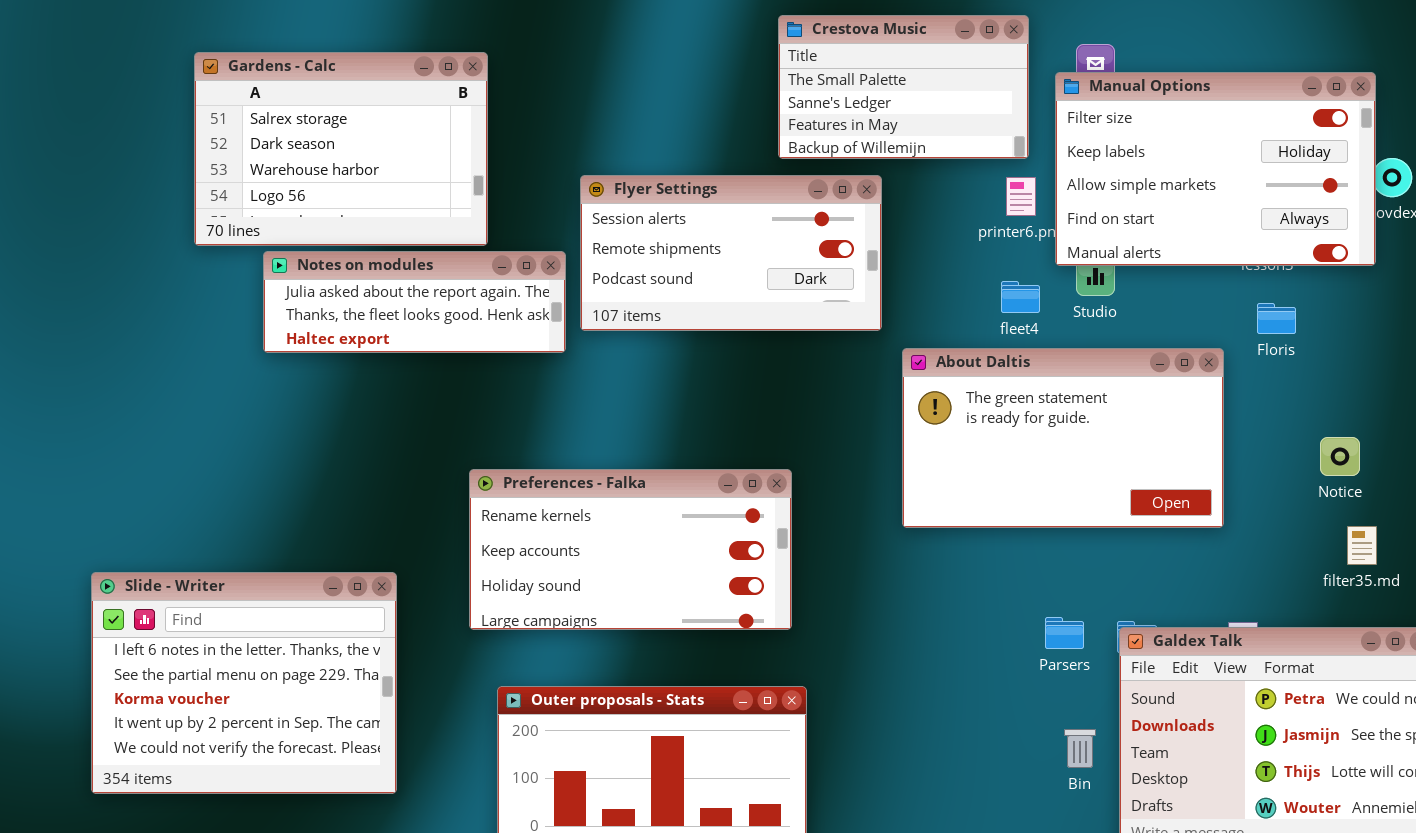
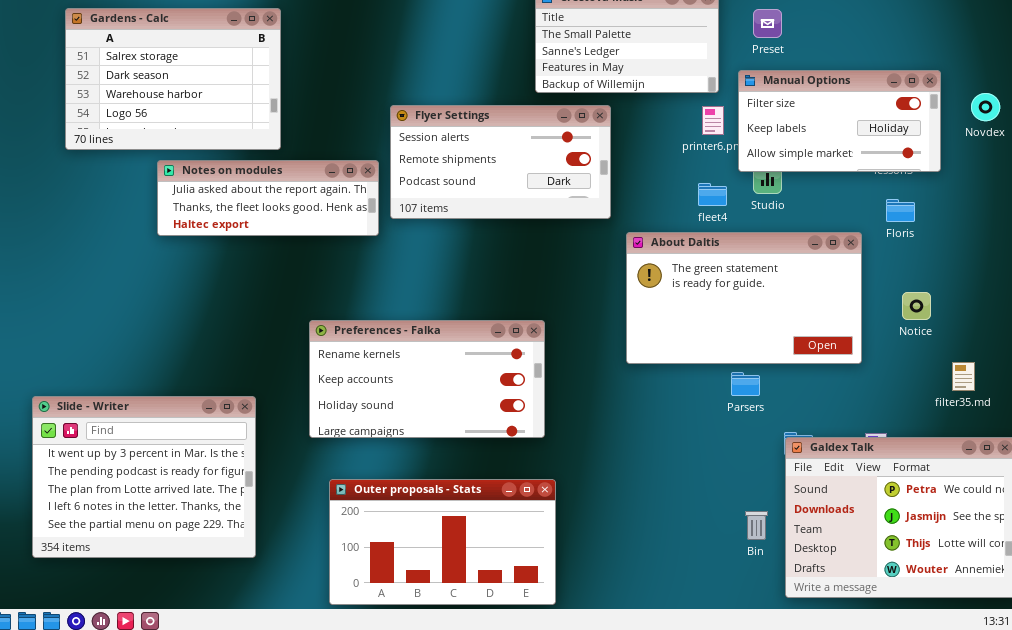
Gardens - Calc: [194,52,488,246] -> [65,8,281,150], moved
Manual Options: [1055,72,1376,266] -> [738,70,941,172], resized
Notice: [1320,437,1360,476] -> [902,292,931,320], moved
Slide - Writer: [91,572,397,794] -> [32,396,256,558], scrolled up 3 rows
Parsers: [1045,617,1084,649] -> [731,372,760,396], moved

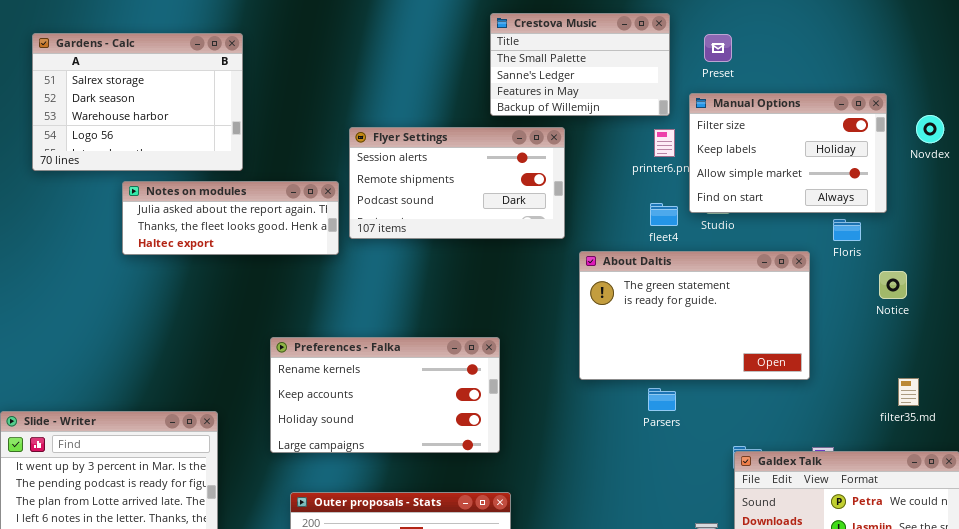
Manual Options: [738,70,941,172] -> [689,93,887,213], resized
Notice: [902,292,931,320] -> [879,271,907,299], moved
Parsers: [731,372,760,396] -> [648,388,676,411], moved

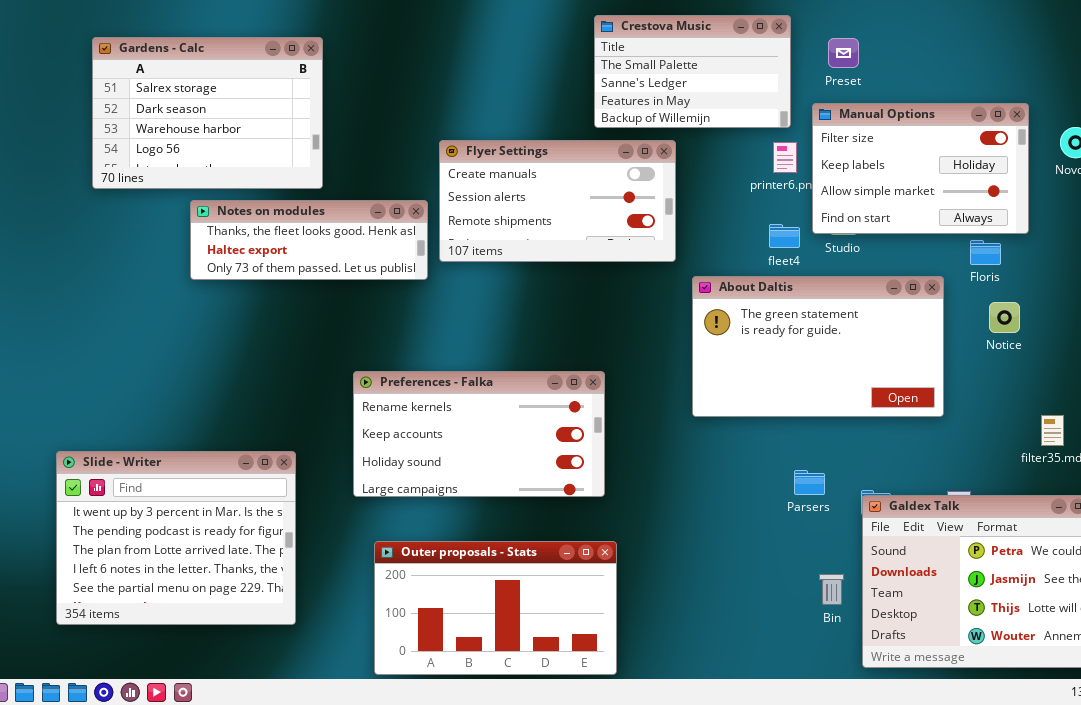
Flyer Settings: [349,127,565,239] -> [439,140,676,262], scrolled up 1 row
Notes on modules: [122,181,339,255] -> [190,200,428,280], scrolled down 1 row
Notice: [879,271,907,299] -> [989,302,1020,333], moved
Parsers: [648,388,676,411] -> [794,470,825,495], moved

